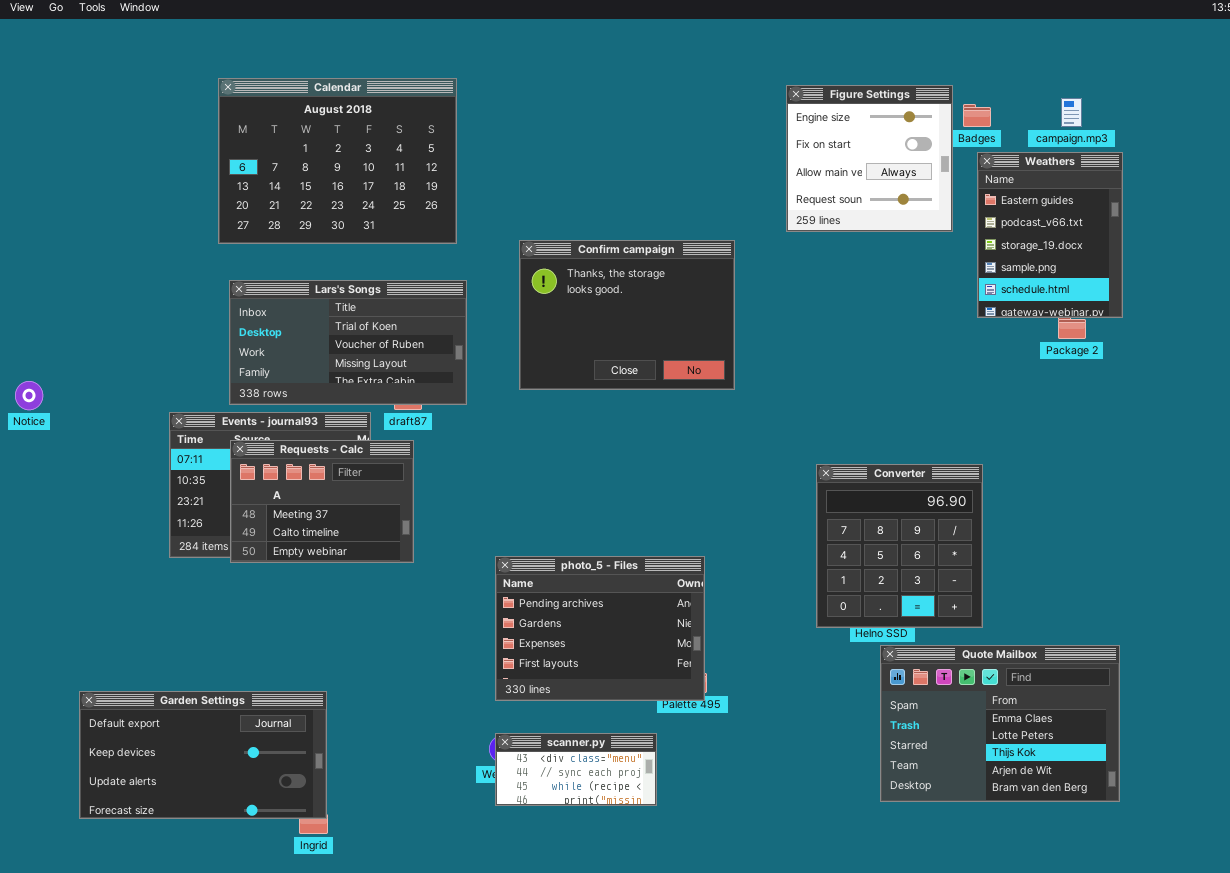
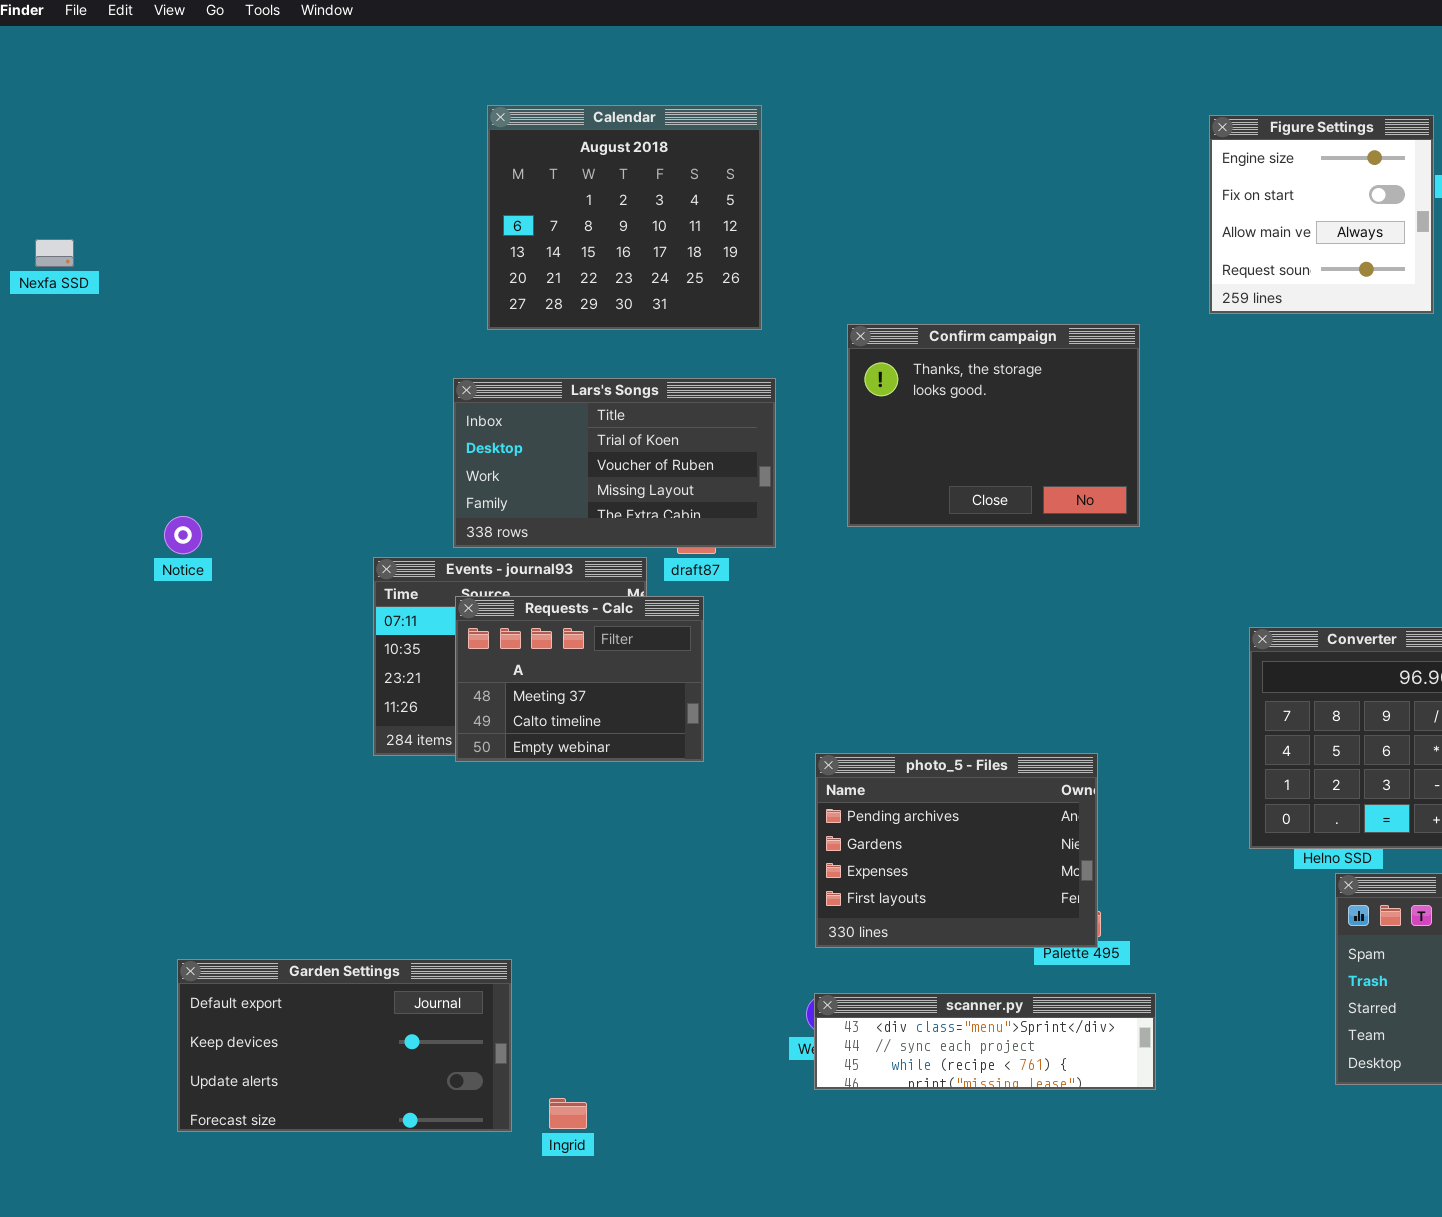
Calendar: [218,78,457,244] -> [487,105,762,330], resized
Garden Settings: [79,691,327,819] -> [177,959,512,1132], moved
scanner.py: [495,733,657,806] -> [814,993,1156,1090], resized

